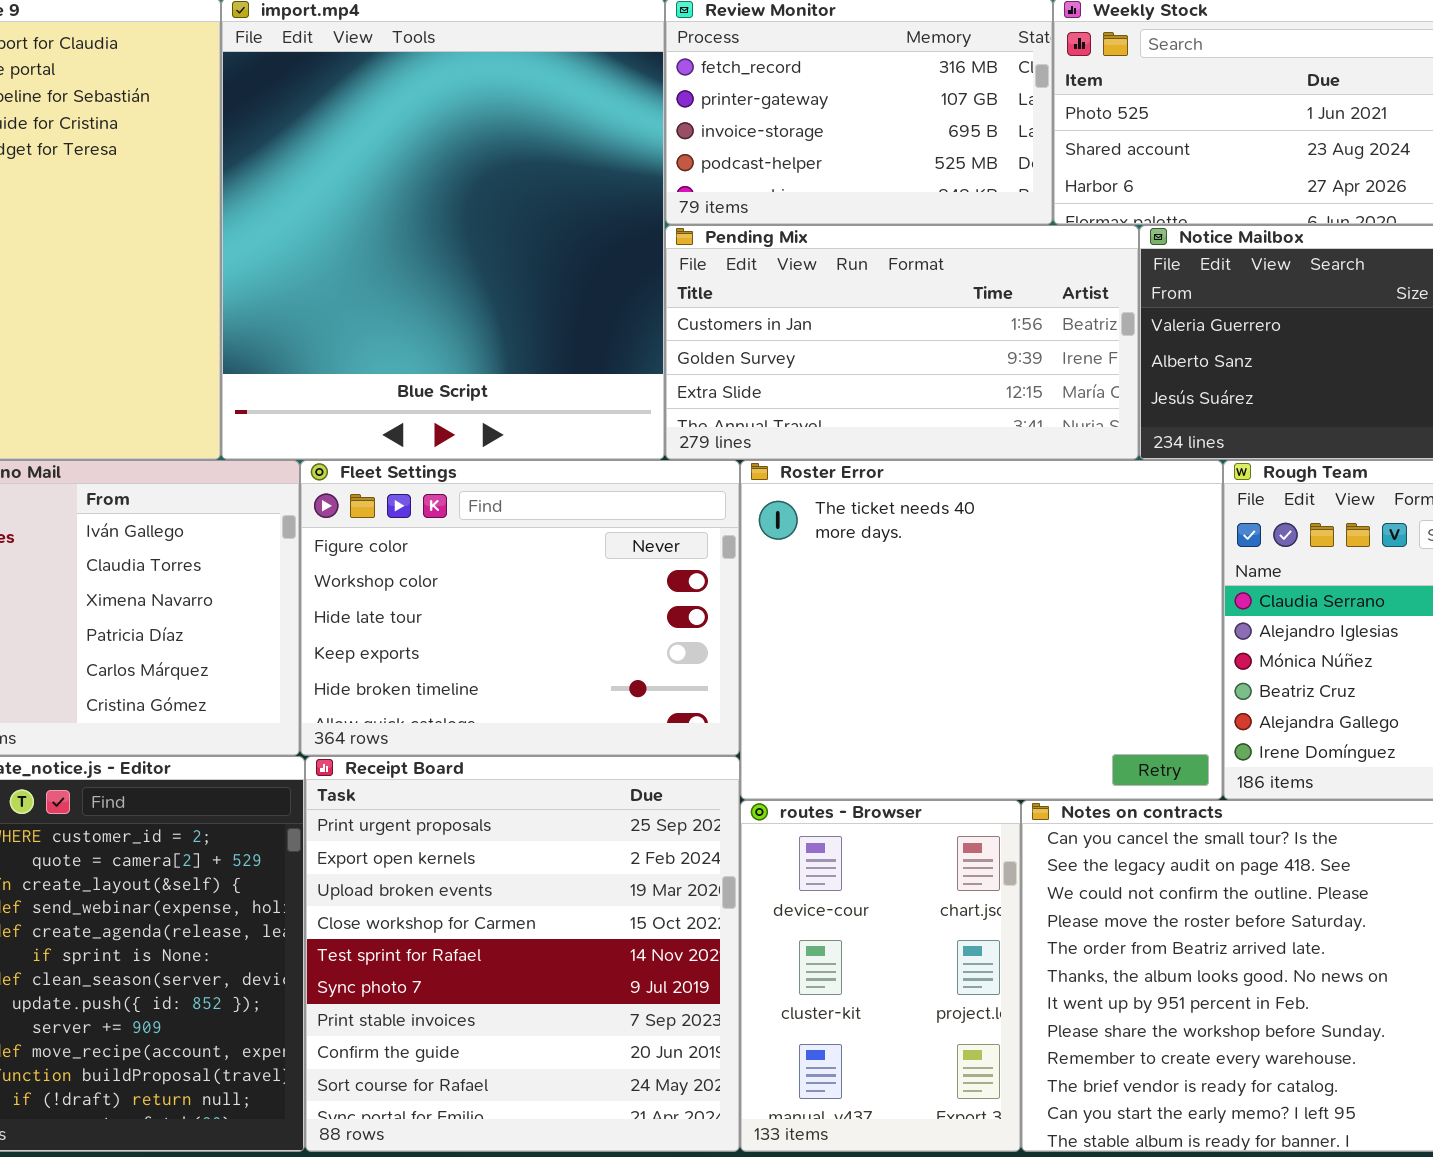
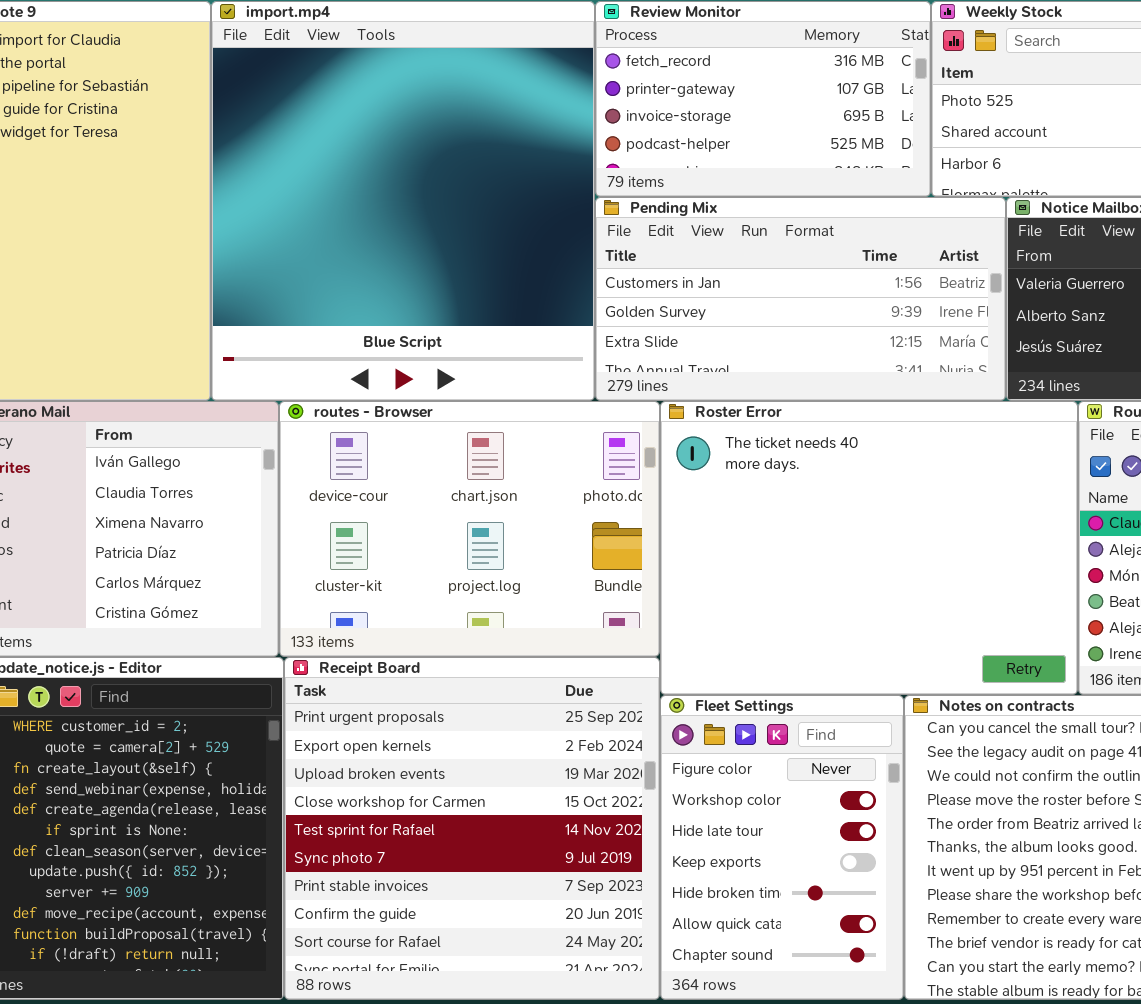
Fleet Settings: [300,460,740,756] -> [660,695,904,1000], moved, resized
routes - Browser: [740,800,1021,1152] -> [279,401,660,657], moved, resized

